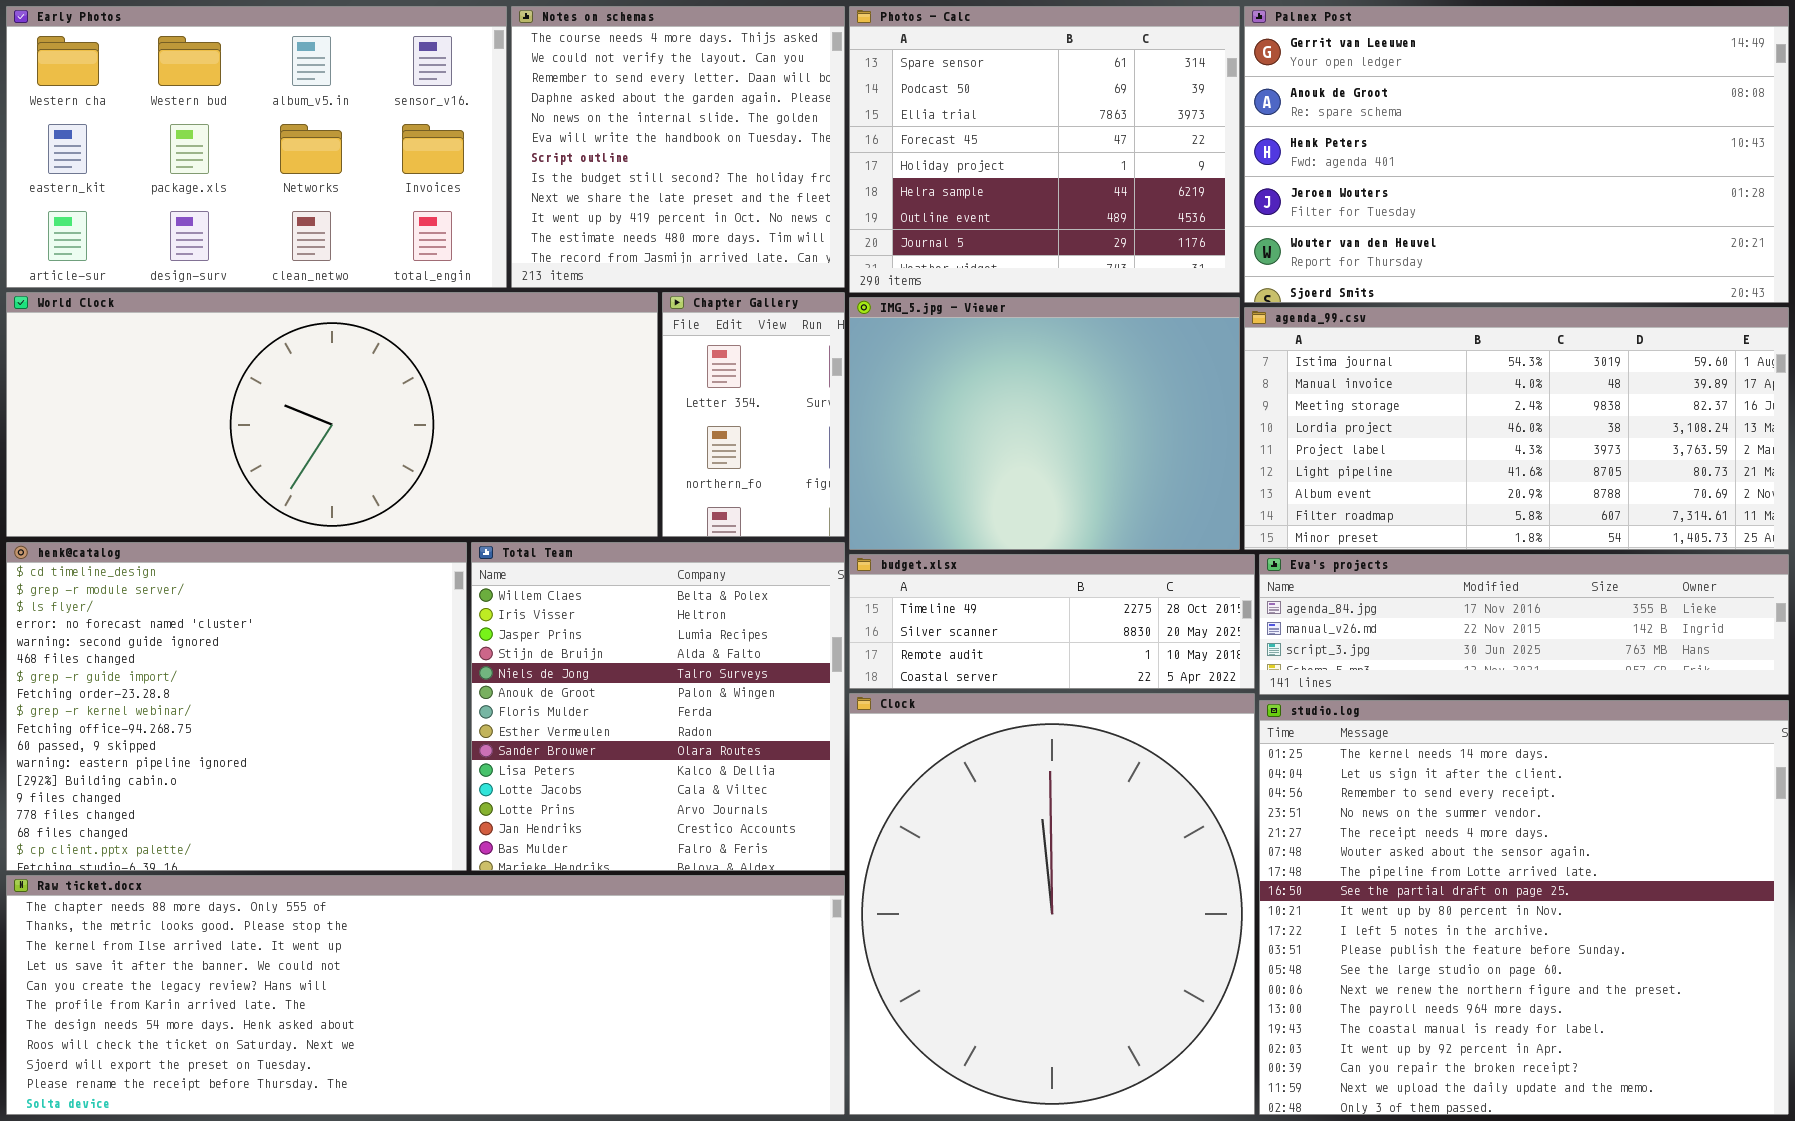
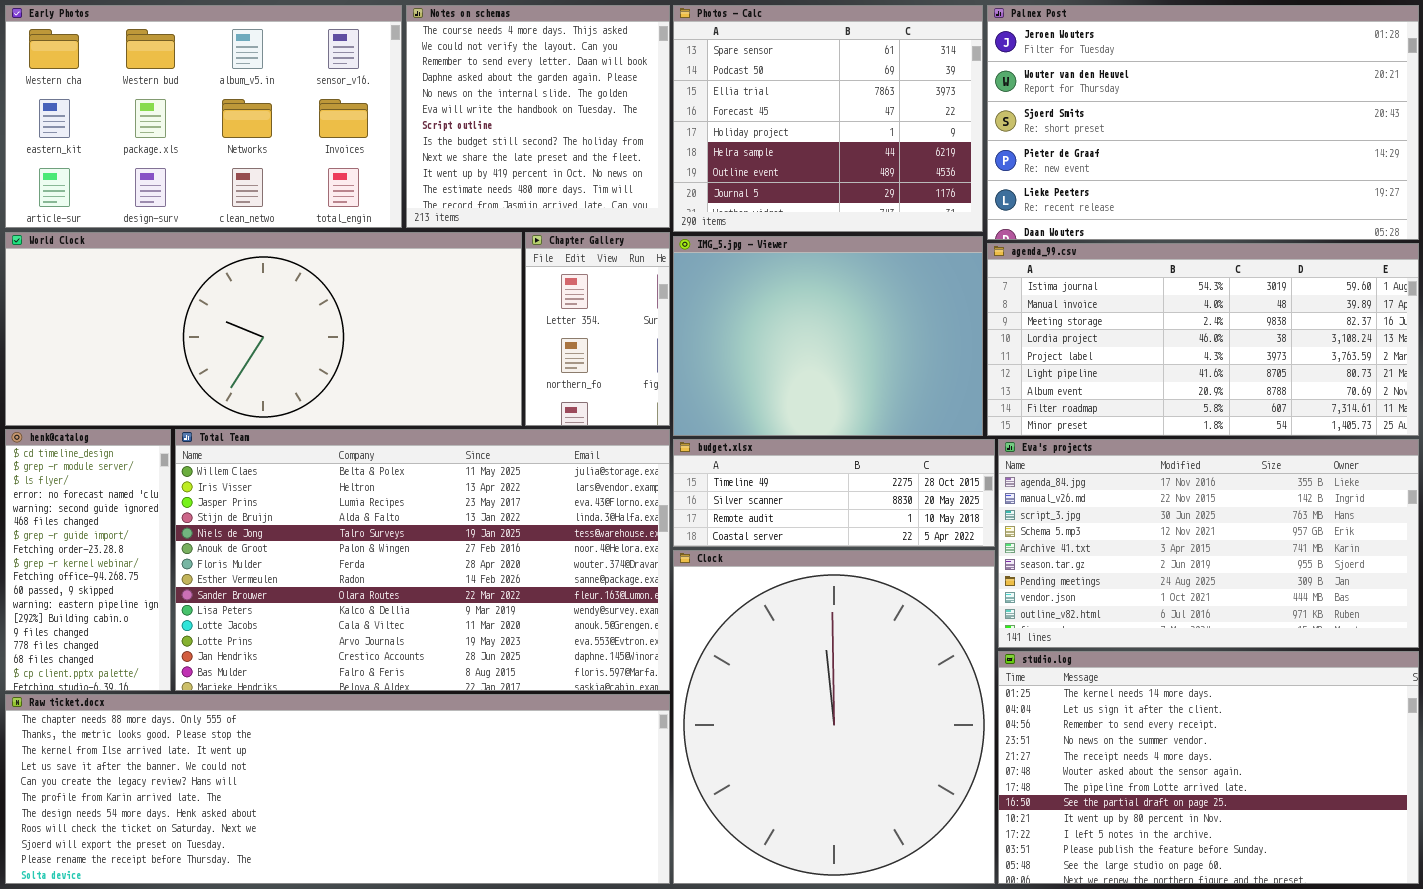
Palnex Post: [1244,6,1789,303] -> [987,5,1419,240], scrolled down 3 rows
henk@catalog: [6,542,467,871] -> [5,429,171,691], resized
Total Team: [471,542,845,871] -> [175,429,670,691], resized
Eva's projects: [1259,554,1789,695] -> [998,439,1419,648], resized
studio.log: [1259,700,1789,1115] -> [998,651,1419,884], resized

